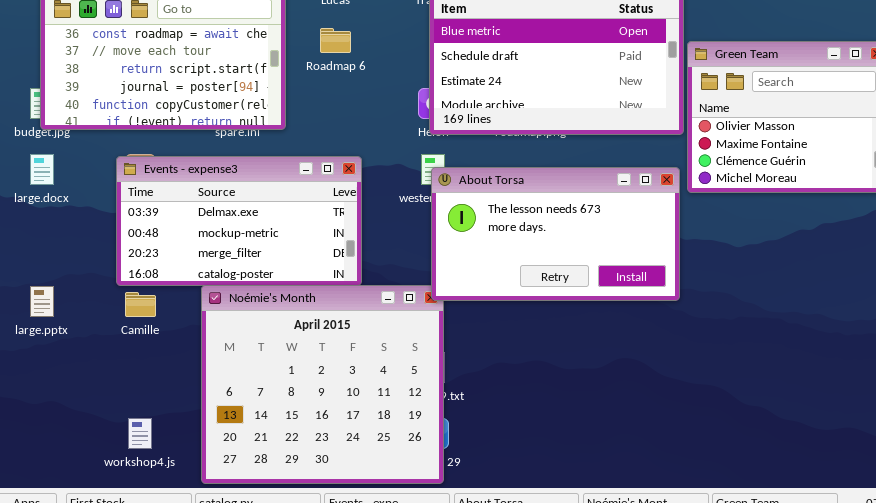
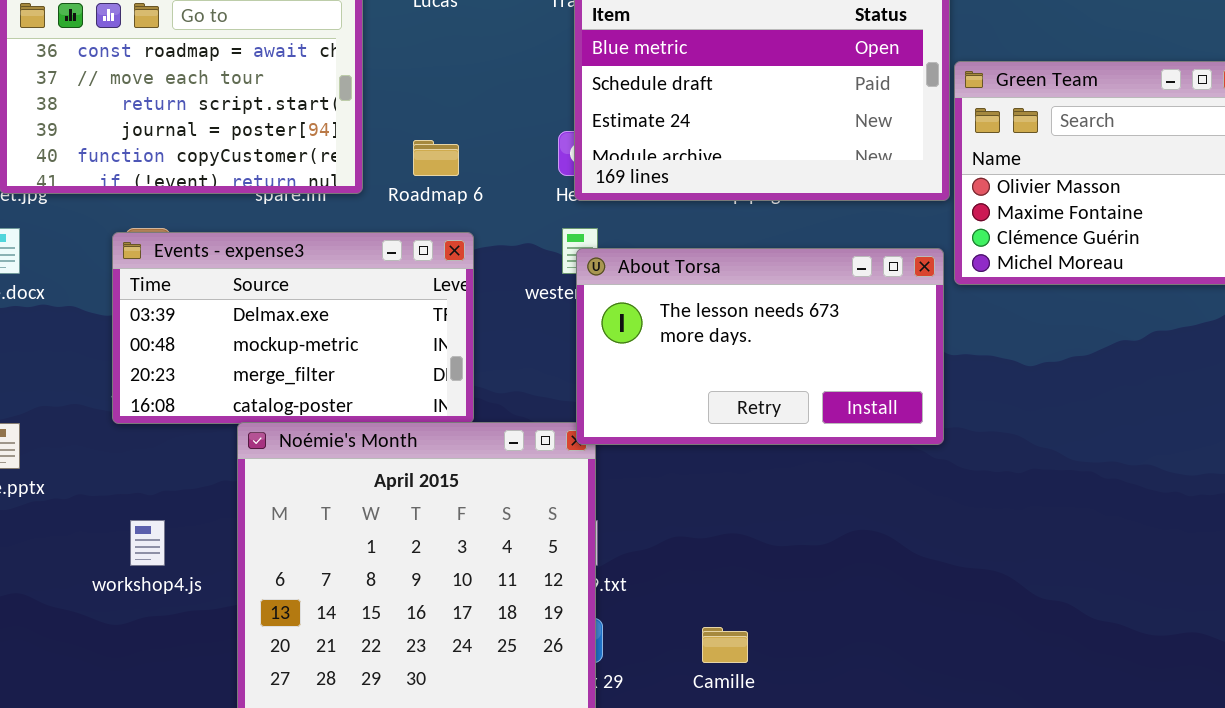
Roadmap 6: [320,28,351,53] -> [413,140,459,176], moved
Camille: [125,292,156,317] -> [702,627,748,663], moved
workshop4.js: [128,418,152,449] -> [130,520,165,566], moved

